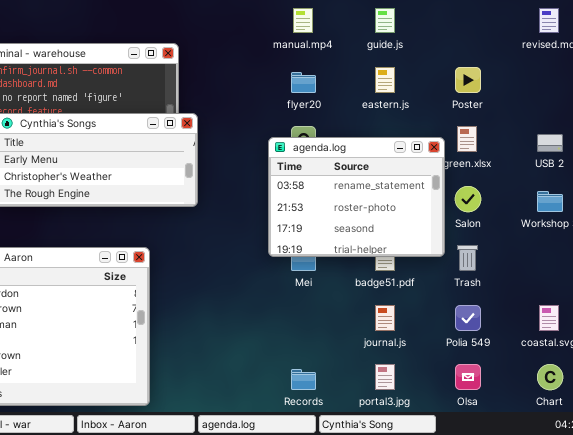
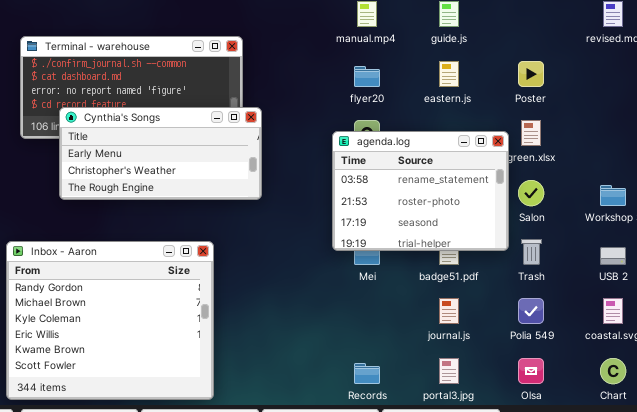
USB 2: [537,134,563,152] -> [600,247,626,265], moved

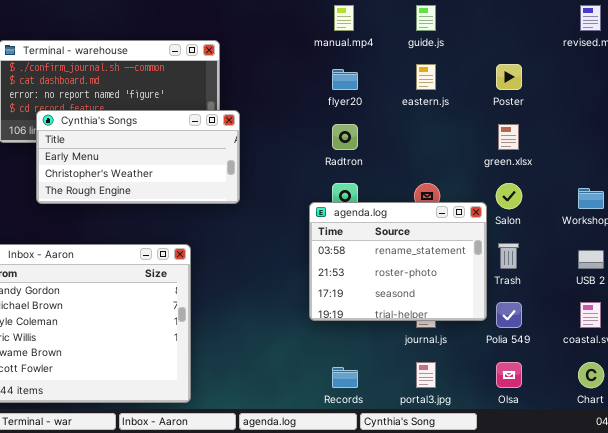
agenda.log: [332,131,509,251] -> [309,202,487,321], moved

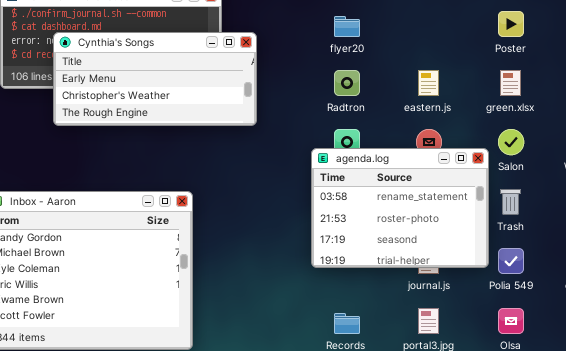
eastern.js: [416,64,436,90] -> [418,70,439,96], moved
Cynthia's Songs: [36,110,240,204] -> [53,32,257,126], moved

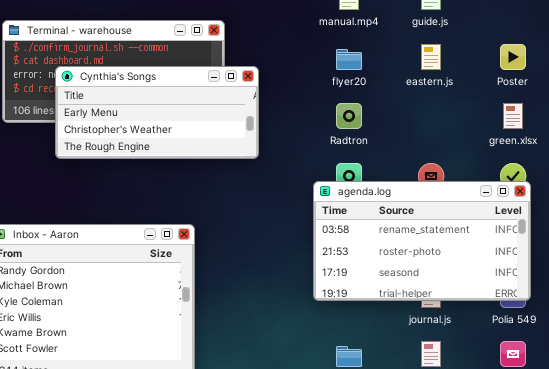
eastern.js: [418,70,439,96] -> [421,44,441,70], moved
agenda.log: [311,148,489,268] -> [313,181,531,301], resized

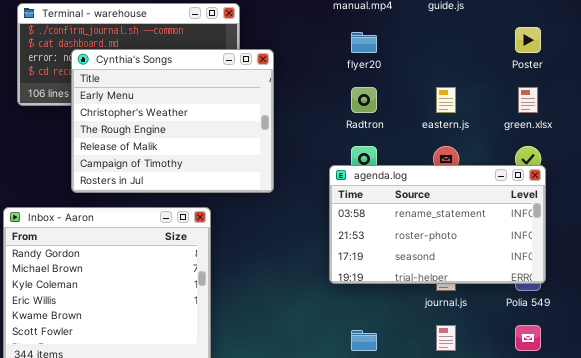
eastern.js: [421,44,441,70] -> [436,87,456,113], moved
Cynthia's Songs: [55,66,259,159] -> [71,49,274,193], resized

